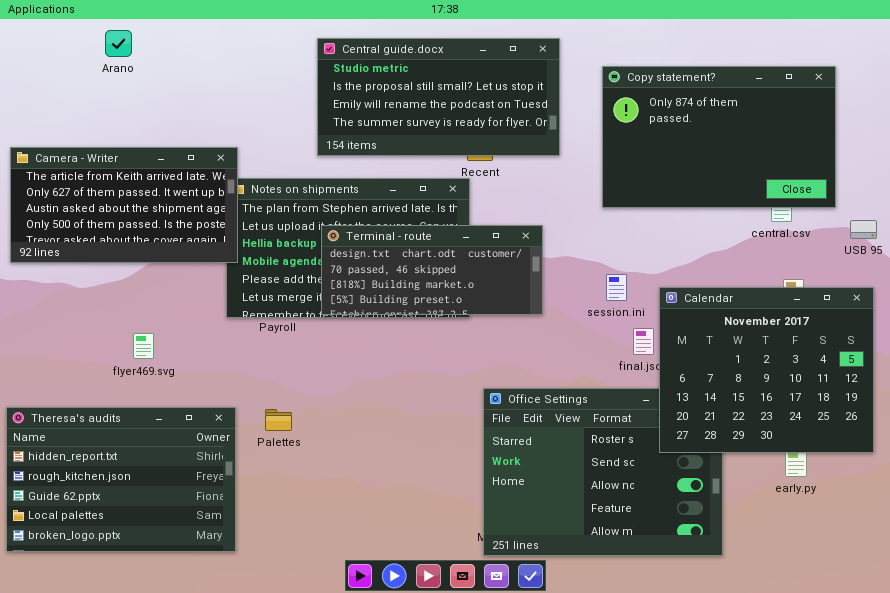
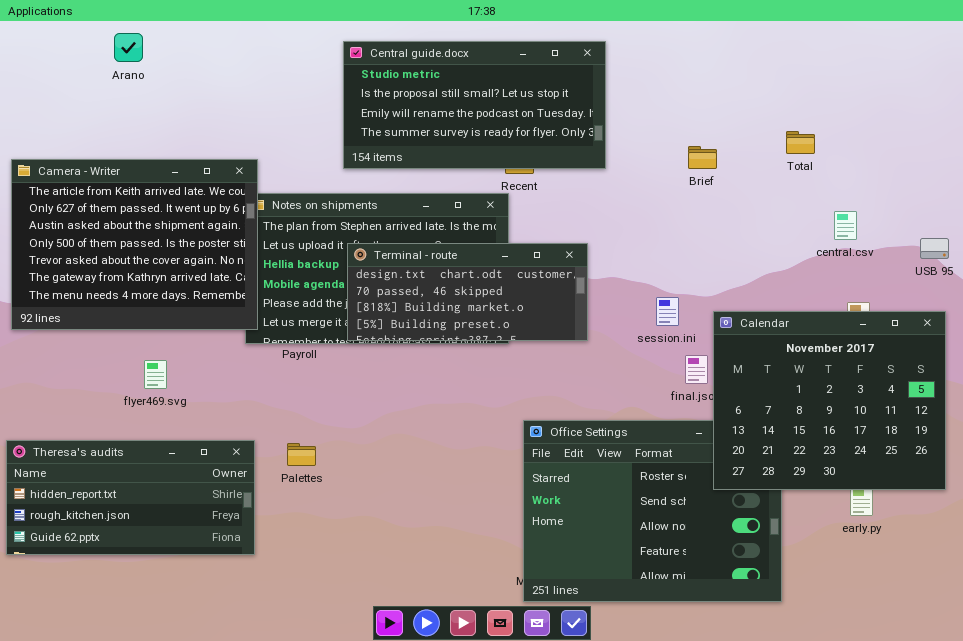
Copy statement?: [602,66,836,208] -> none, closed
Camera - Writer: [10,147,238,263] -> [11,159,258,330], resized
Theresa's audits: [6,407,236,552] -> [6,440,255,555], resized

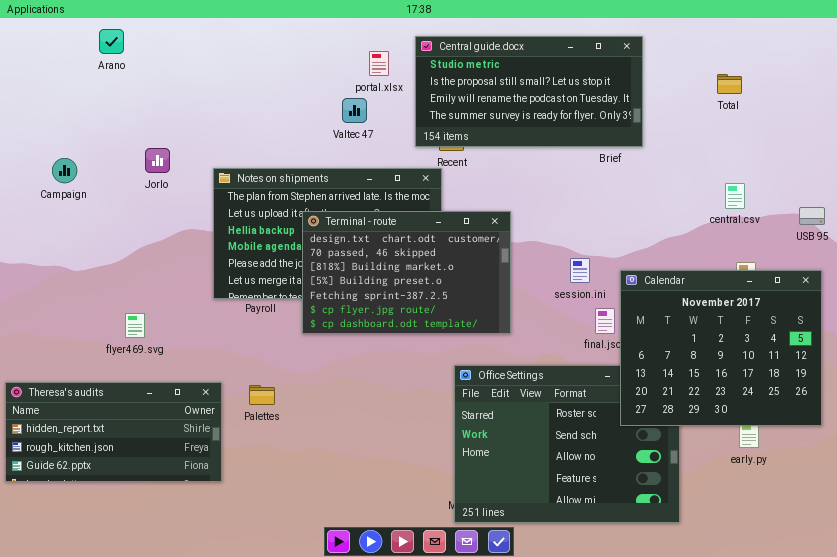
Central guide.docx: [343,41,606,169] -> [415,36,643,147], moved
Total: [786,131,815,154] -> [717,74,742,94], moved
Camera - Writer: [11,159,258,330] -> none, closed
Terminal - route: [347,243,588,341] -> [302,211,511,334], resized

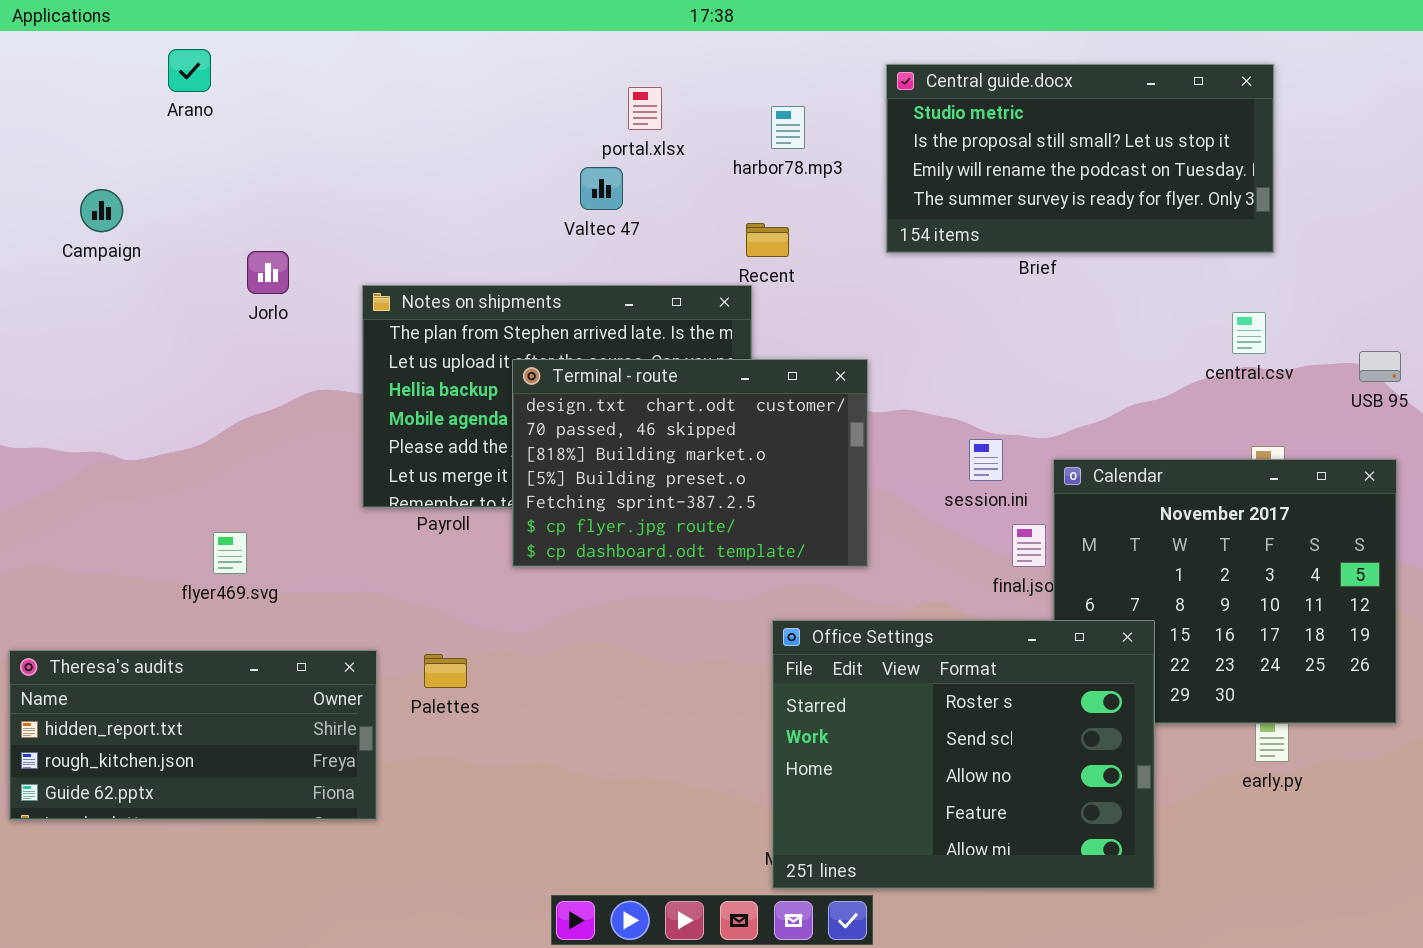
Central guide.docx: [415,36,643,147] -> [886,64,1274,253], moved
Campaign: [52,158,77,183] -> [80,189,123,232], moved
Office Settings: [454,365,680,523] -> [772,620,1155,889], raised

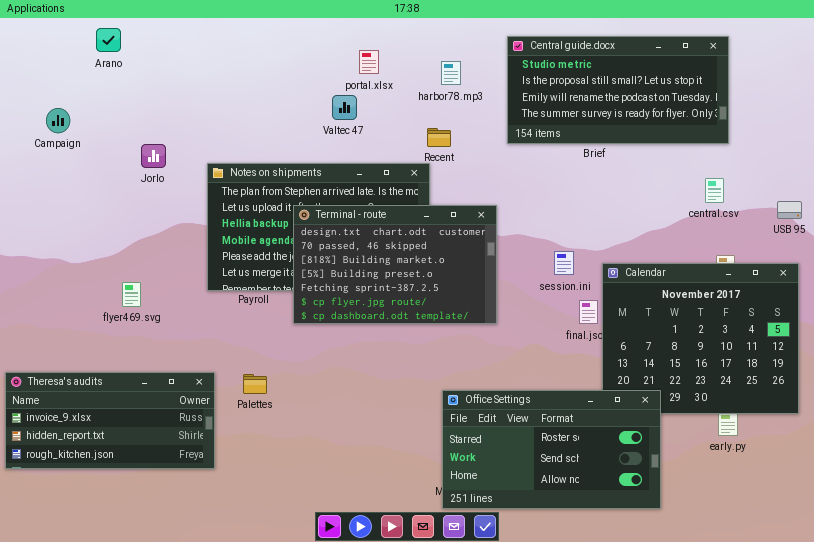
flyer469.svg: [213,532,247,574] -> [122,282,141,307], moved
Office Settings: [772,620,1155,889] -> [442,390,661,509], resized
Theresa's audits: [9,650,377,820] -> [5,372,215,469], scrolled up 1 row

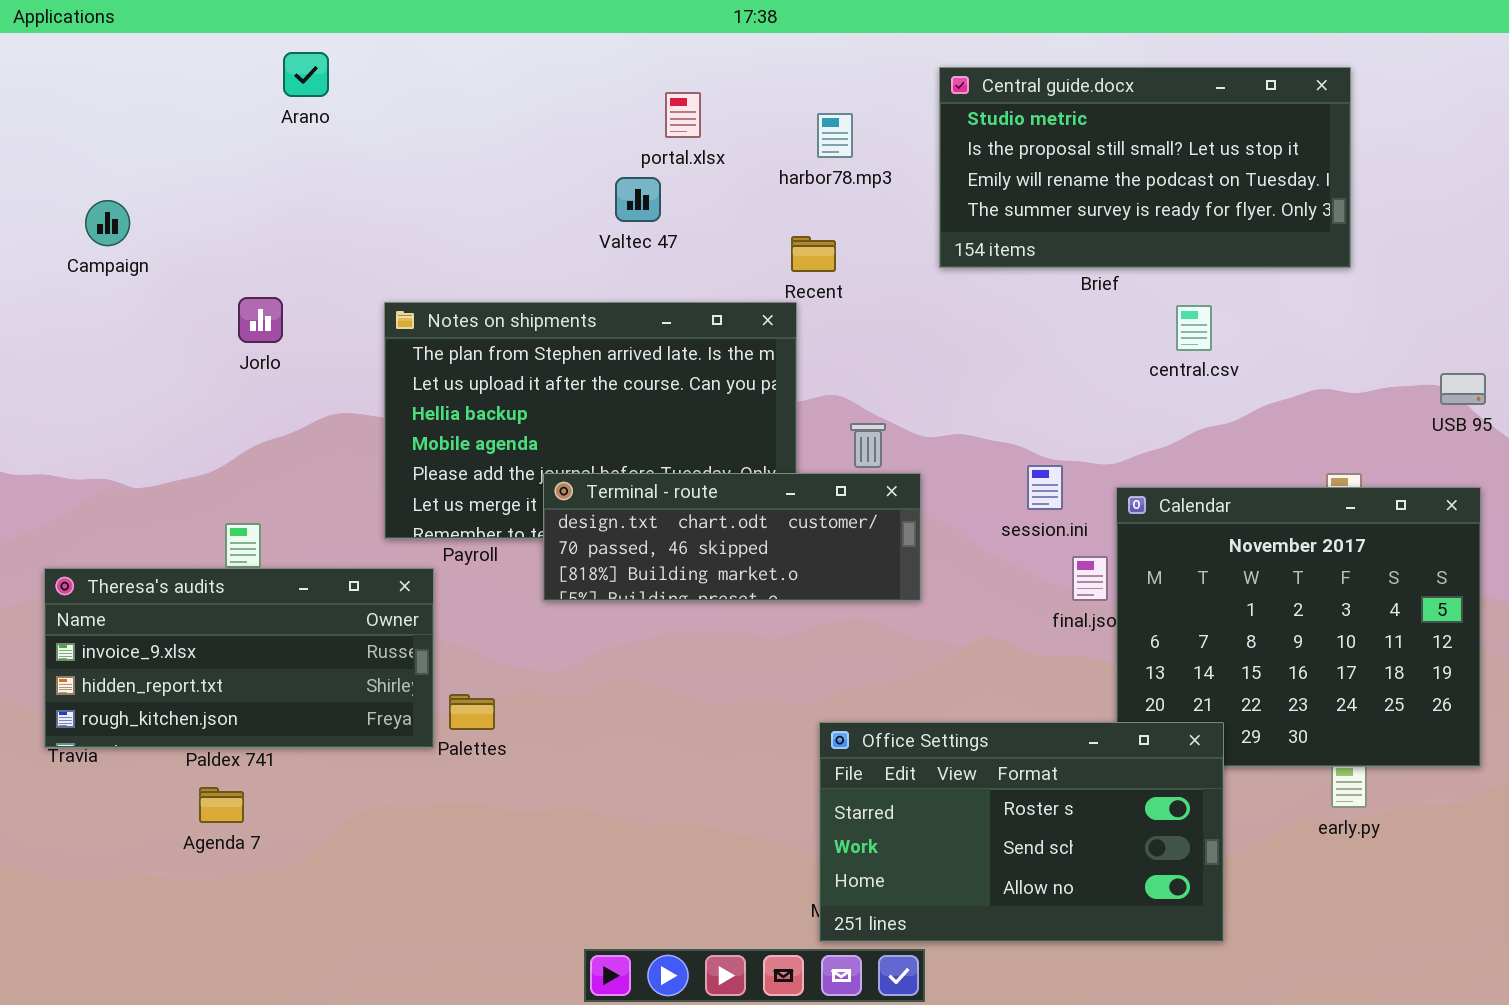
Arano: [96,28,121,52] -> [283,52,329,97], moved
Jorlo: [141,144,166,168] -> [238,297,283,343], moved
central.csv: [705,178,724,203] -> [1176,305,1212,351], moved
Terminal - route: [293,205,497,324] -> [543,473,921,601], resized
Theresa's audits: [5,372,215,469] -> [44,568,434,748], moved

